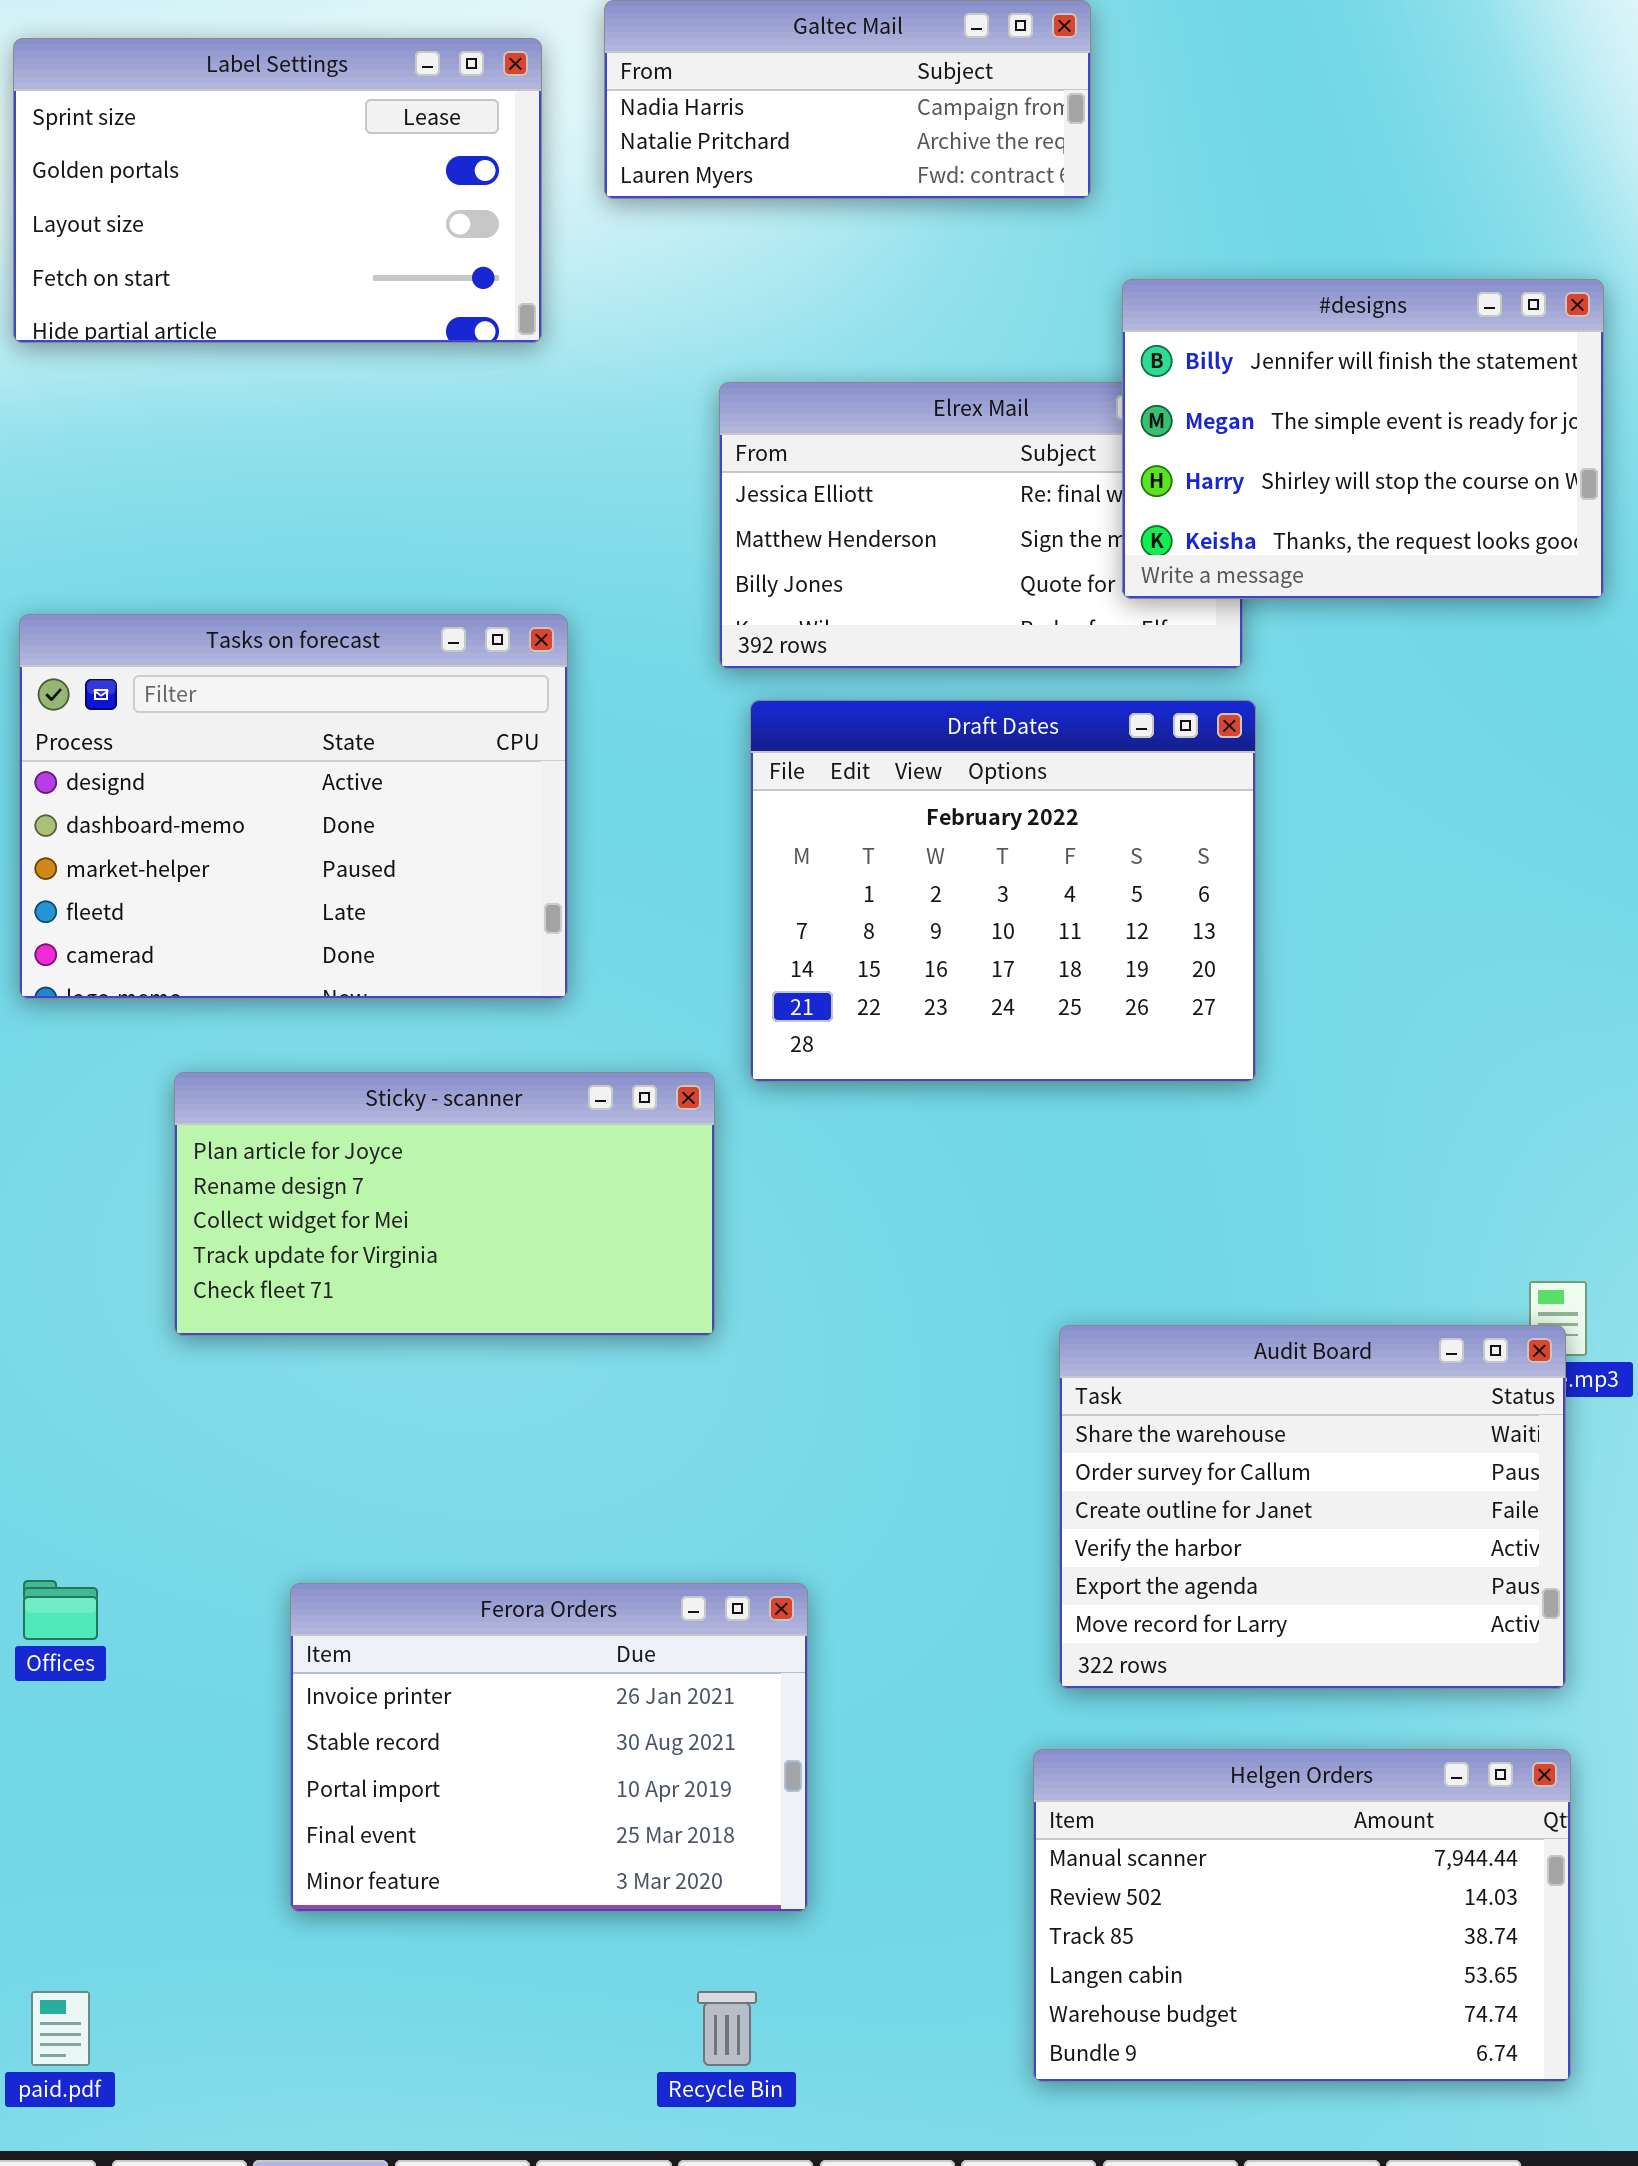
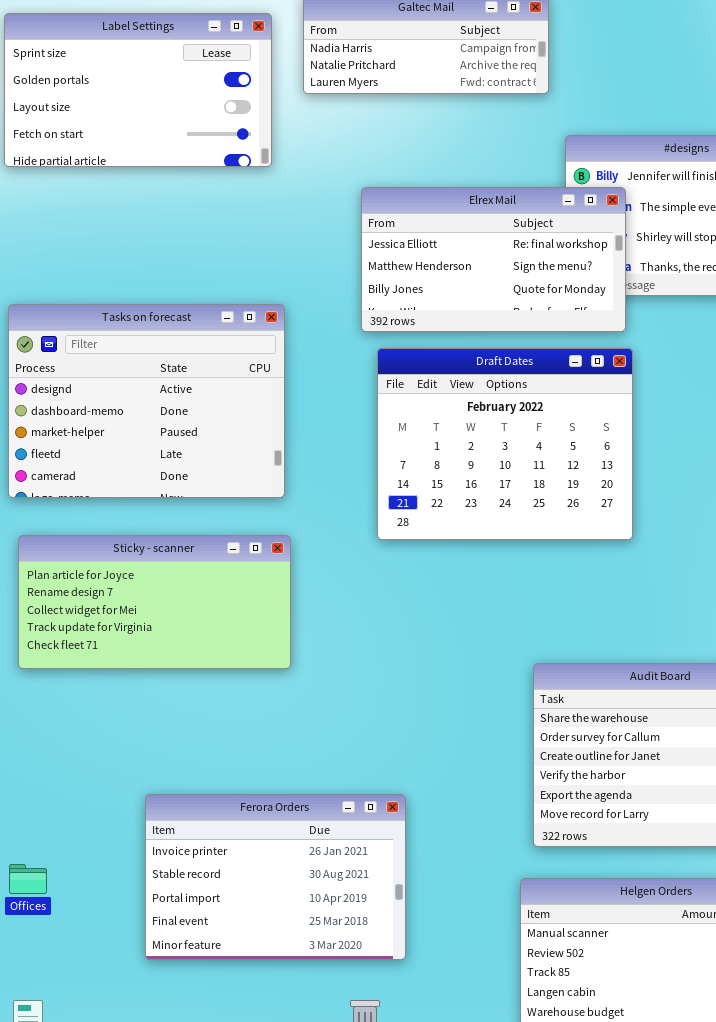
Elrex Mail: [719,382,1243,669] -> [361,187,626,332], raised
Sticky - scanner: [174,1072,715,1336] -> [18,535,291,669], moved
Offices: [23,1580,98,1640] -> [9,864,47,894], moved

